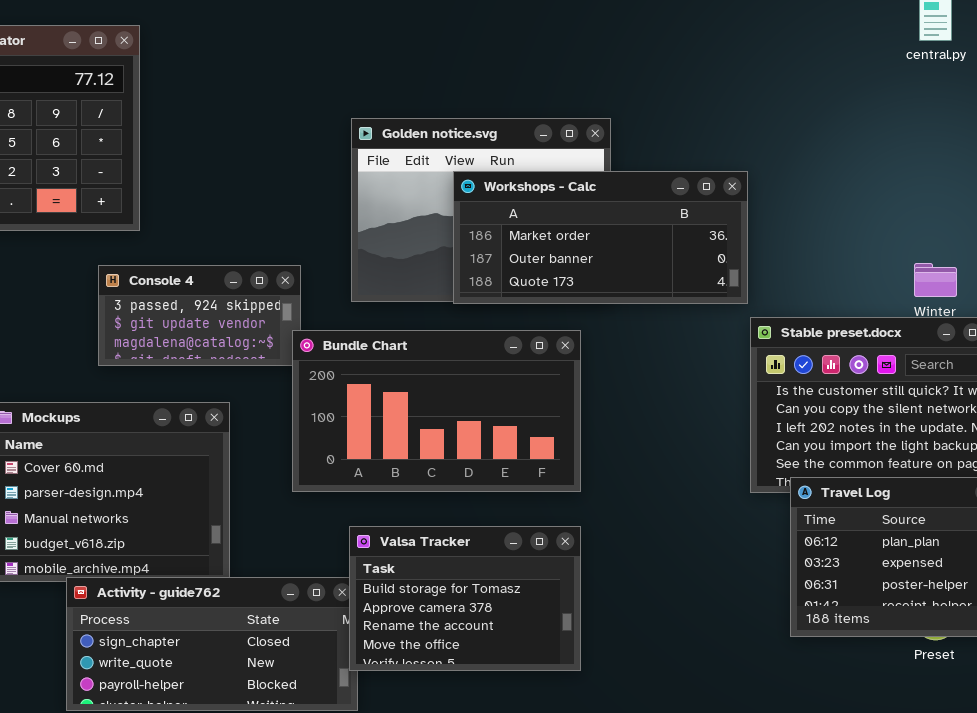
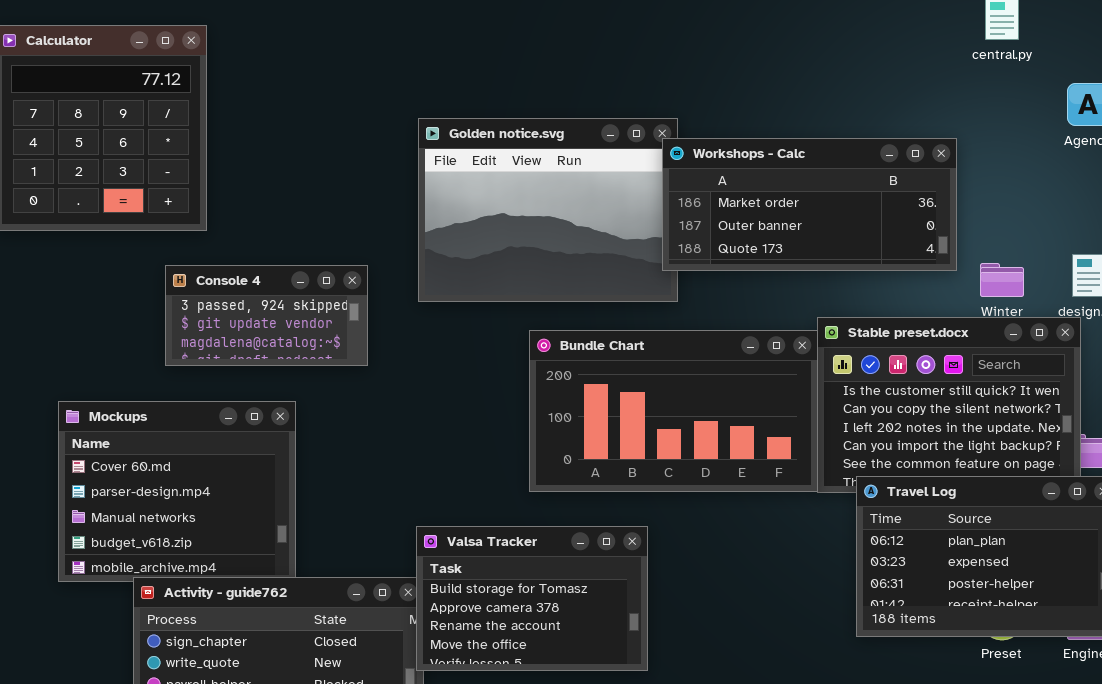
Workshops - Calc: [453,171,748,304] -> [662,138,957,271], moved
Bundle Chart: [292,330,581,492] -> [529,330,818,492], moved

